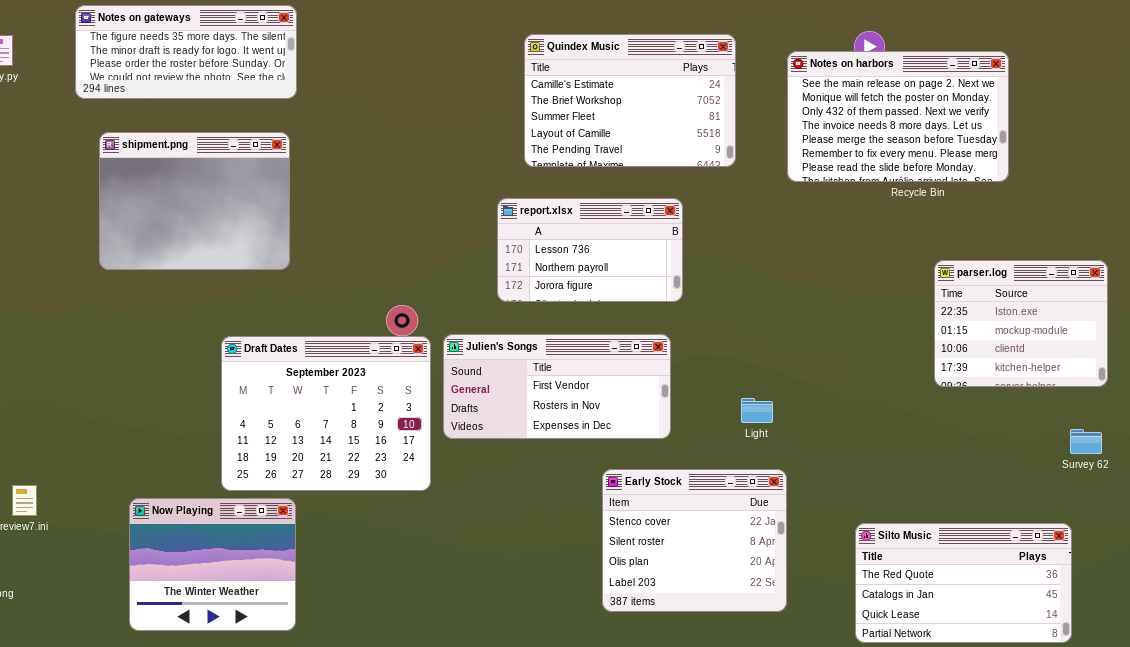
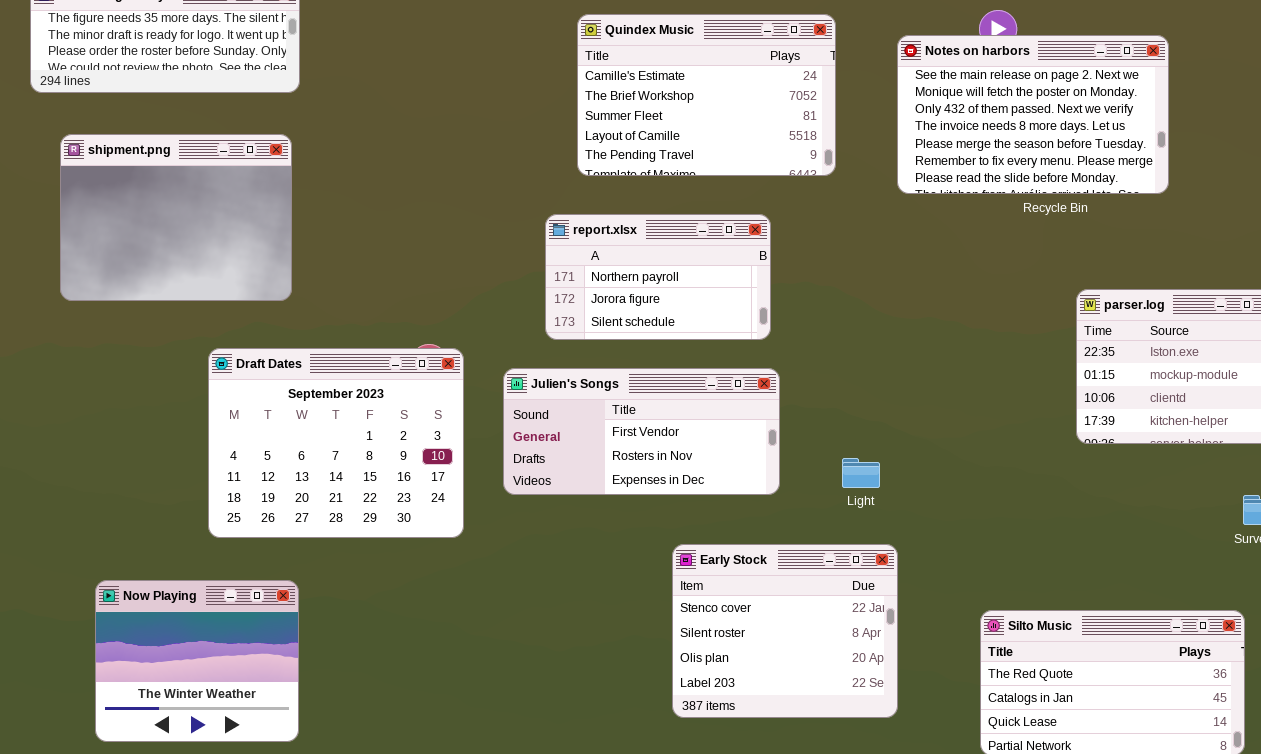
report.xlsx: [497,198,683,302] -> [545,214,771,340], scrolled down 1 row
Julien's Songs: [443,334,671,439] -> [503,368,780,495], moved
Draft Dates: [221,336,431,491] -> [208,348,464,538], moved

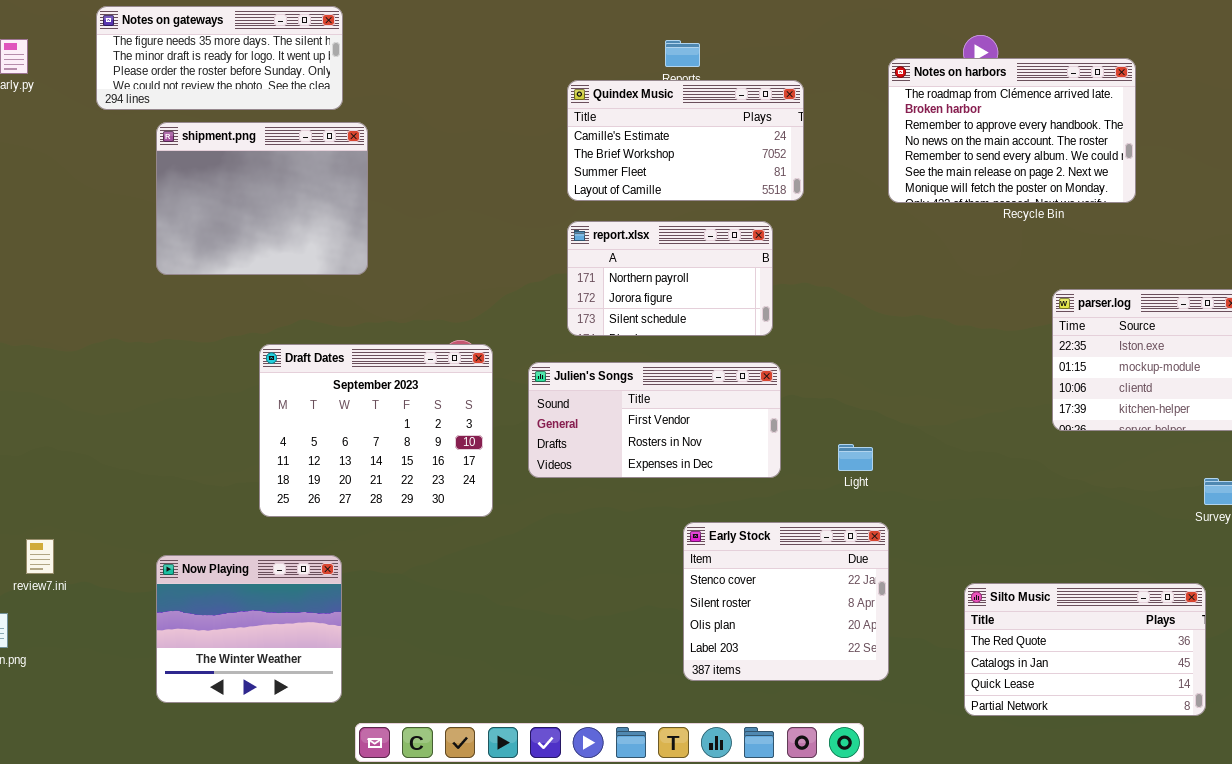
Quindex Music: [577,14,836,176] -> [567,80,804,201], moved, resized
Notes on harbors: [897,35,1169,194] -> [888,58,1136,203], scrolled up 5 rows
shipment.png: [60,134,292,301] -> [156,122,368,275], moved

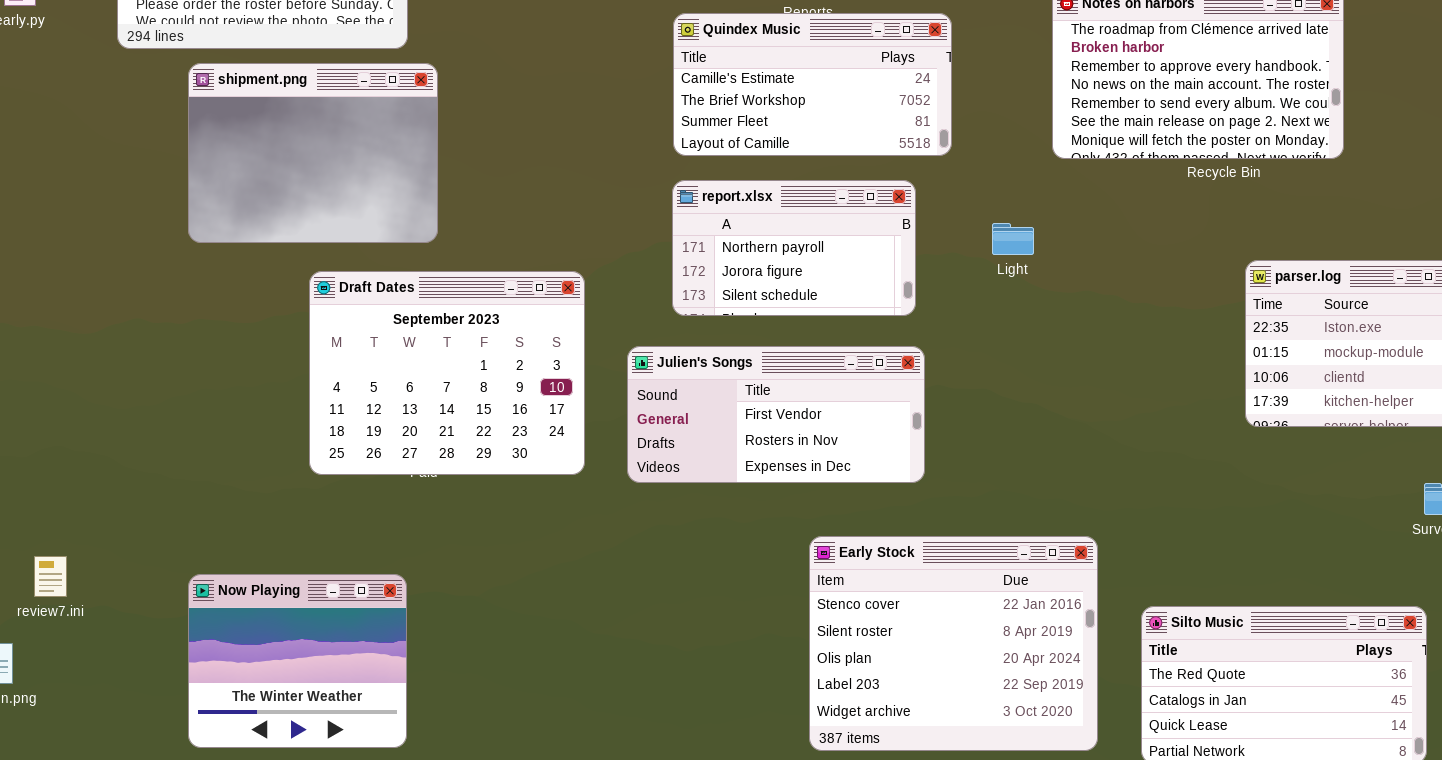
Draft Dates: [259,344,493,517] -> [309,271,585,475], moved
Light: [838,444,873,471] -> [992,223,1034,255], moved
Early Stock: [683,522,889,681] -> [809,536,1098,751], resized

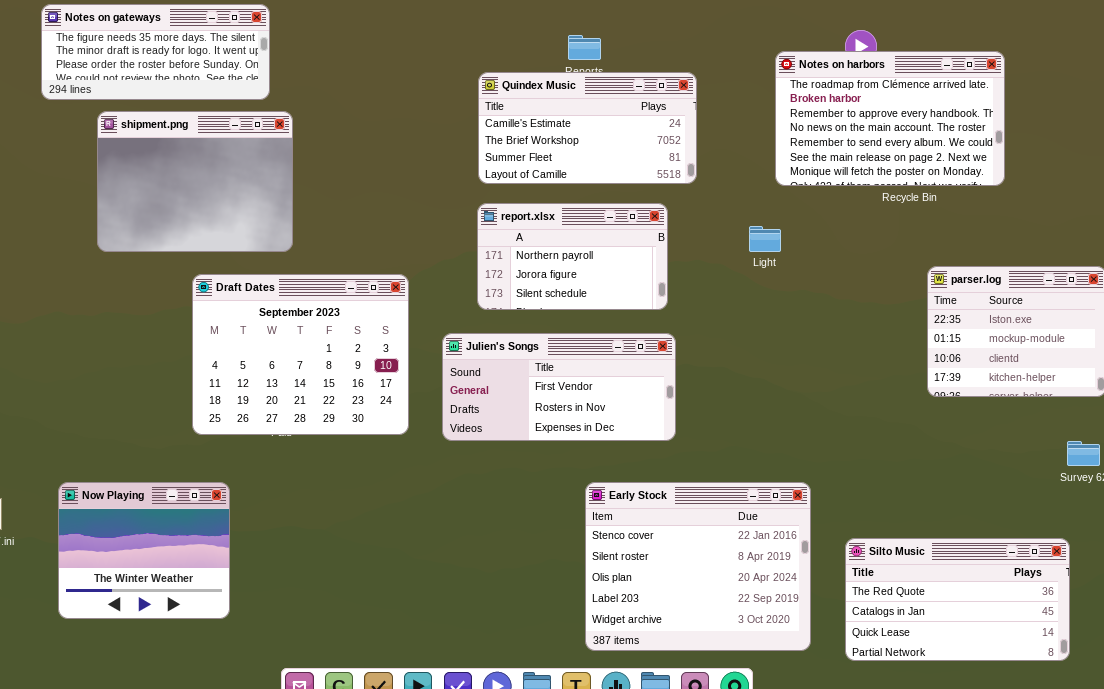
Light: [992,223,1034,255] -> [749,226,781,252], moved
Now Playing: [188,574,407,748] -> [58,482,230,619], moved

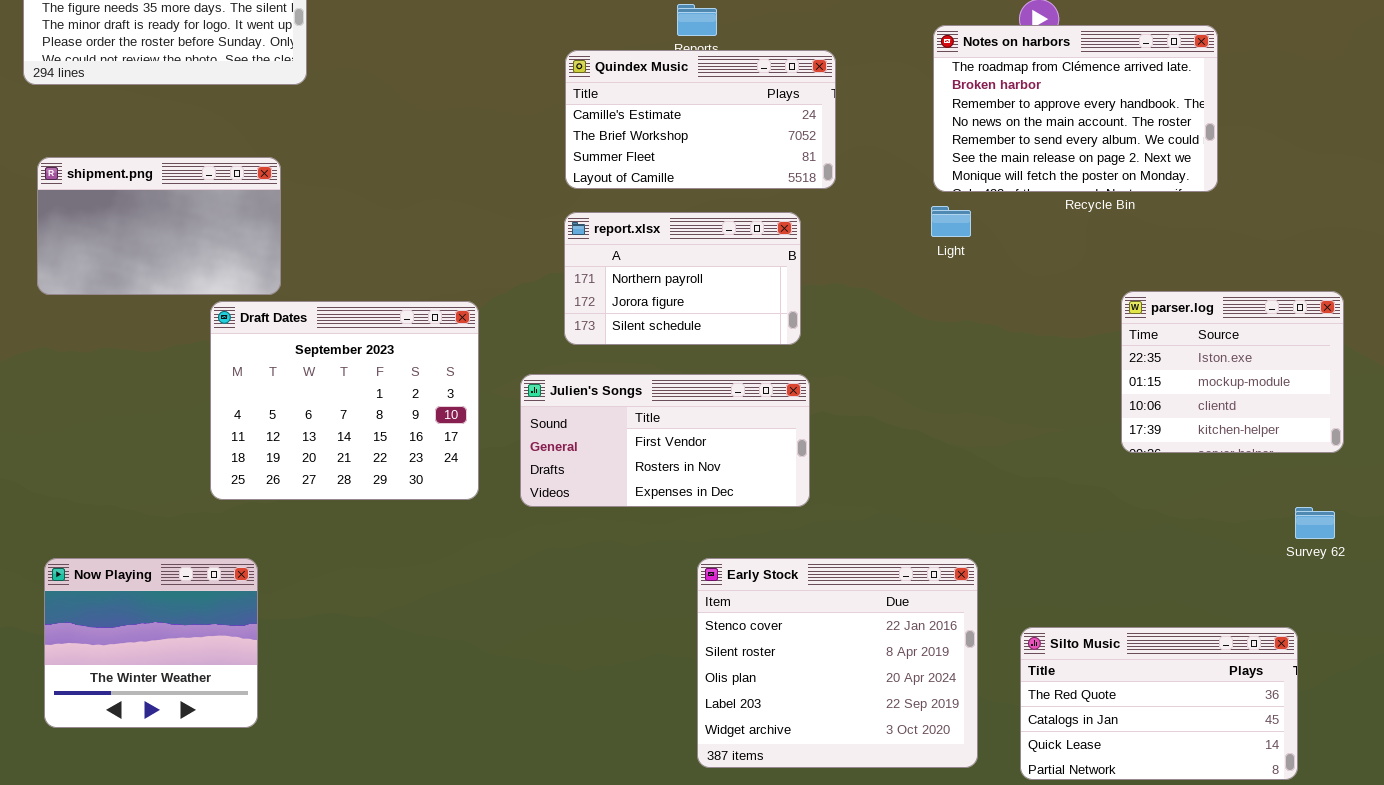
shipment.png: [97,111,293,252] -> [37,157,281,295], moved, resized
Light: [749,226,781,252] -> [931,206,971,237], moved

